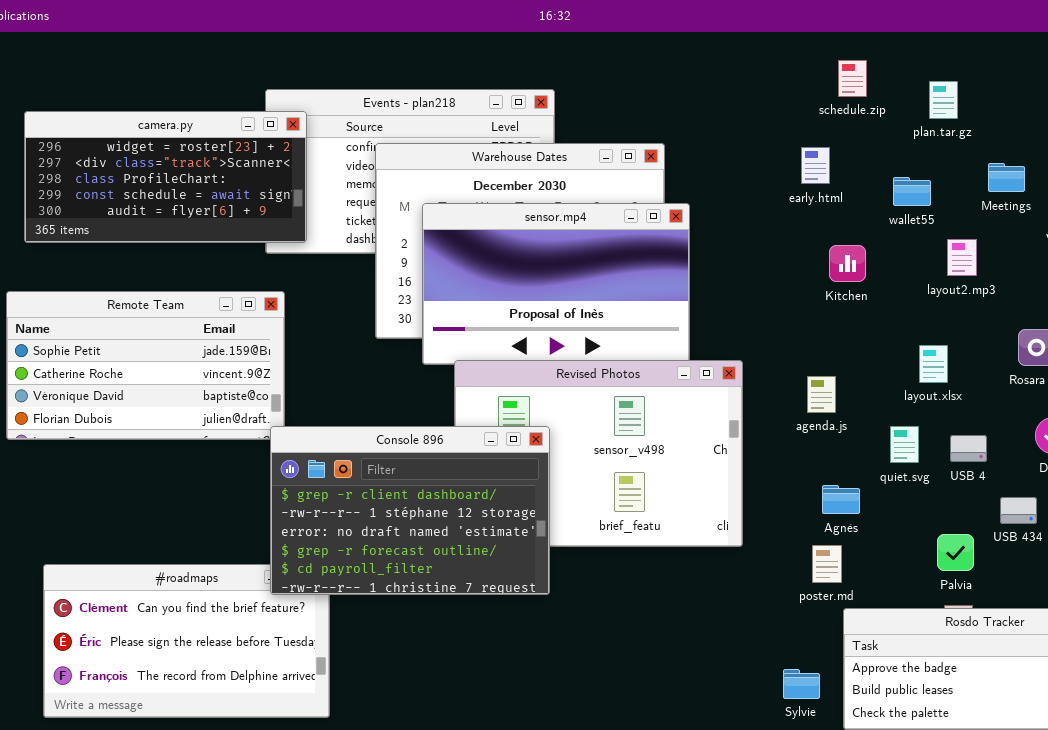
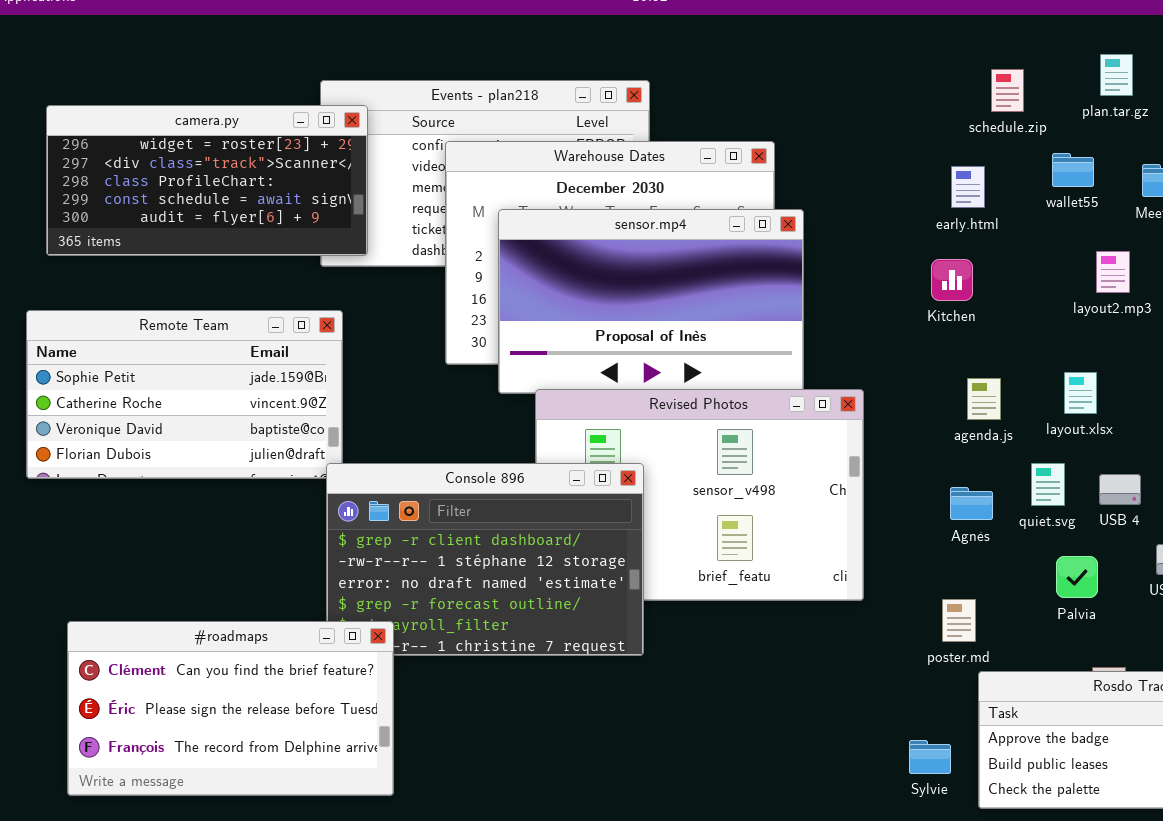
schedule.zip: [838,60,867,97] -> [991,69,1024,112], moved
plan.tar.gz: [929,81,958,119] -> [1100,54,1133,96], moved
early.html: [801,147,830,184] -> [951,166,985,208], moved
wallet55: [893,177,931,206] -> [1052,153,1094,187], moved
Kitchen: [829,245,866,282] -> [931,259,973,301], moved
agenda.js: [807,376,836,413] -> [967,378,1001,420], moved
Agnès: [822,485,860,514] -> [950,487,993,520], moved
Palvia: [937,534,974,571] -> [1056,556,1098,598], moved
#roadmaps: [43,564,330,718] -> [67,621,394,796], raised

